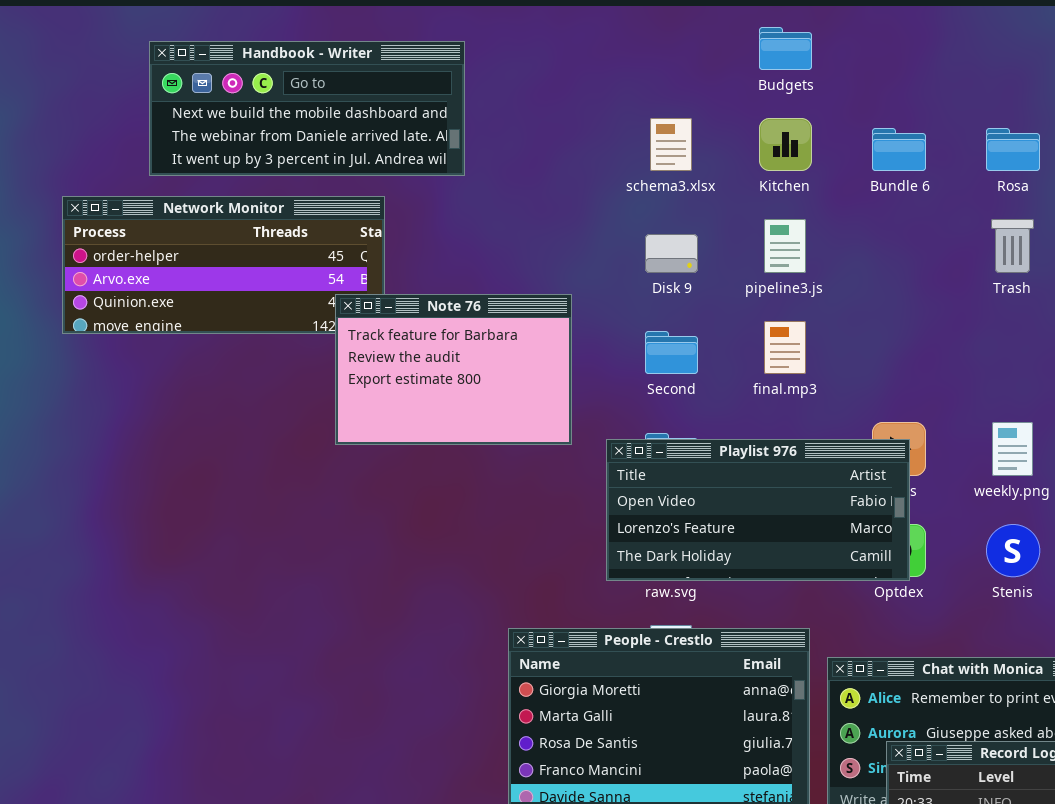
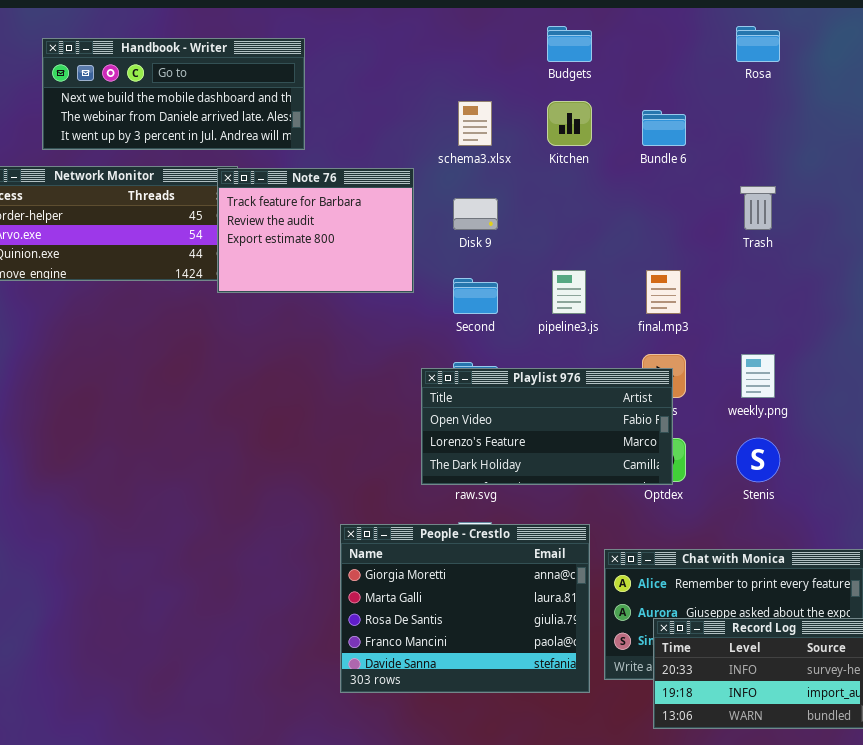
Rosa: [986,128,1040,171] -> [736,26,780,62], moved
pipeline3.js: [764,219,806,273] -> [552,270,586,314], moved
Note 76: [335,294,572,445] -> [217,168,414,293], moved
final.mp3: [764,321,806,374] -> [646,270,681,314], moved

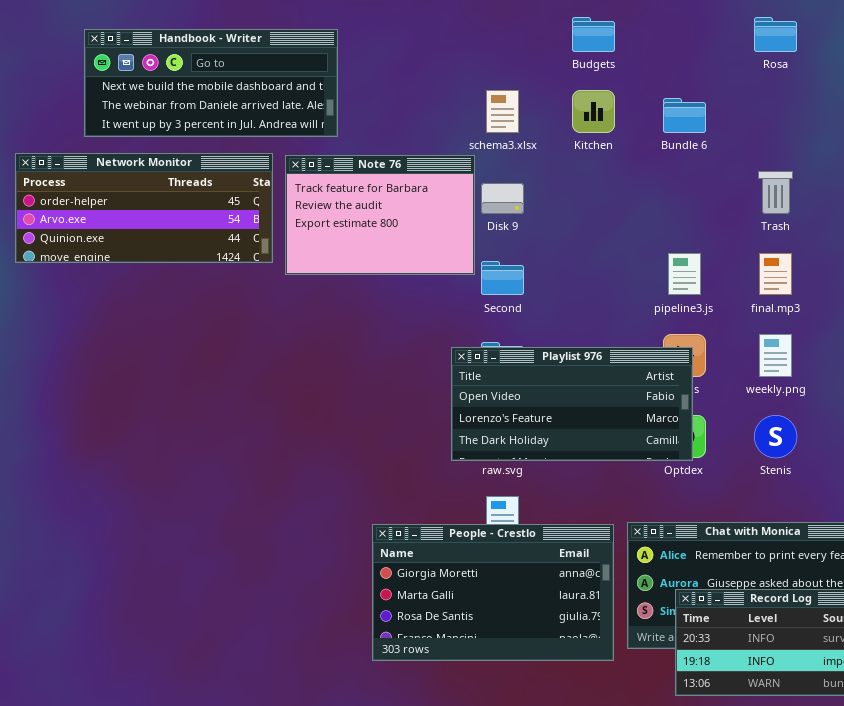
Note 76: [217,168,414,293] -> [285,155,475,275], moved
pipeline3.js: [552,270,586,314] -> [668,253,701,295], moved
final.mp3: [646,270,681,314] -> [759,253,792,295], moved
People - Crestlo: [340,524,590,693] -> [372,524,614,661], resized

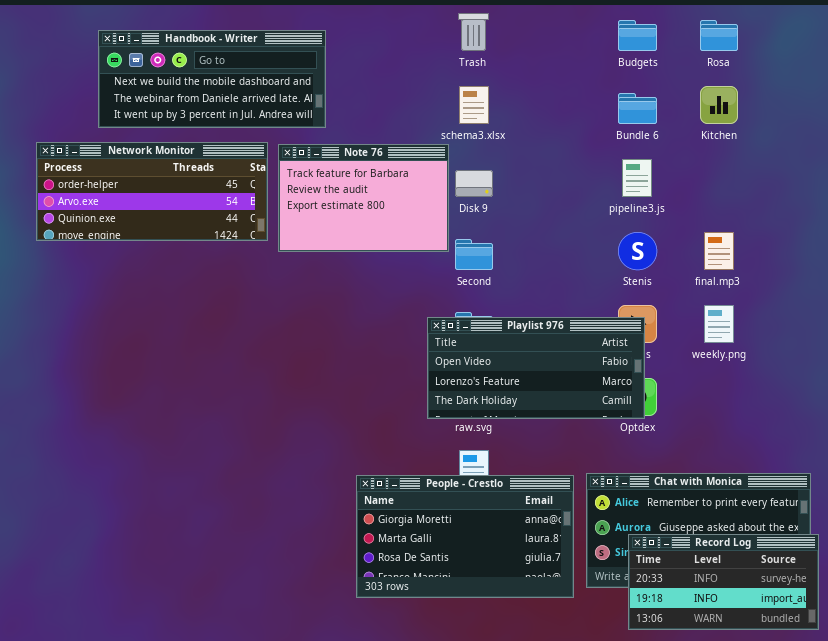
Budgets: [572,17,615,52] -> [618,20,657,51], moved
Kitchen: [572,90,615,133] -> [700,86,738,124], moved
Trash: [758,171,793,214] -> [458,13,489,51], moved
pipeline3.js: [668,253,701,295] -> [622,159,652,197], moved
Stenis: [754,415,797,458] -> [618,232,657,270], moved

